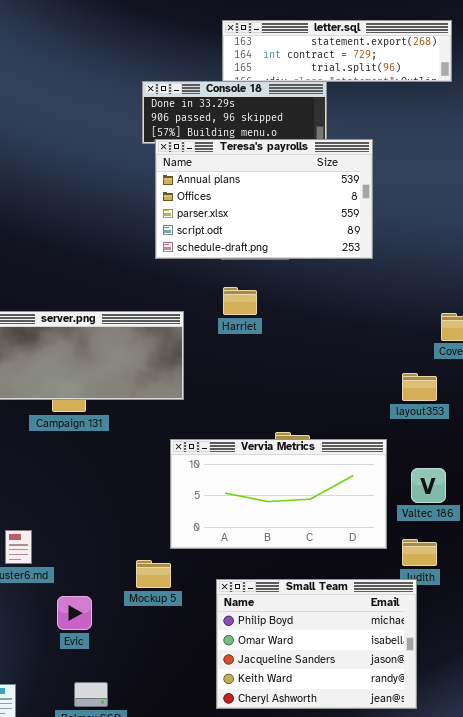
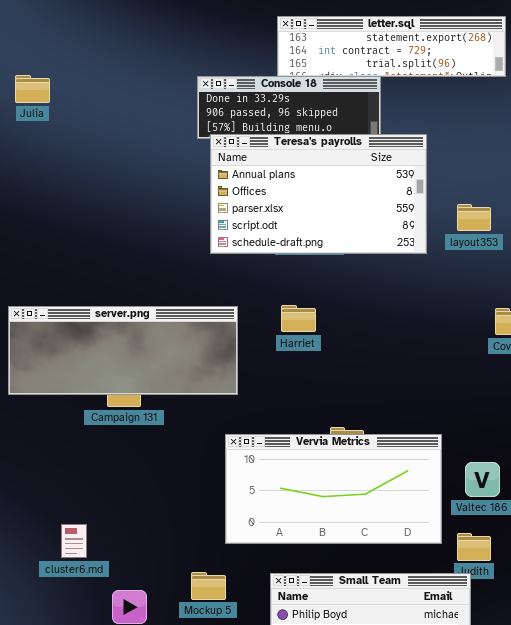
Harriet: [223,287,257,315] -> [281,305,316,332], moved
layout353: [402,373,437,401] -> [457,204,491,231], moved
Mockup 5: [136,560,171,588] -> [191,572,226,600], moved

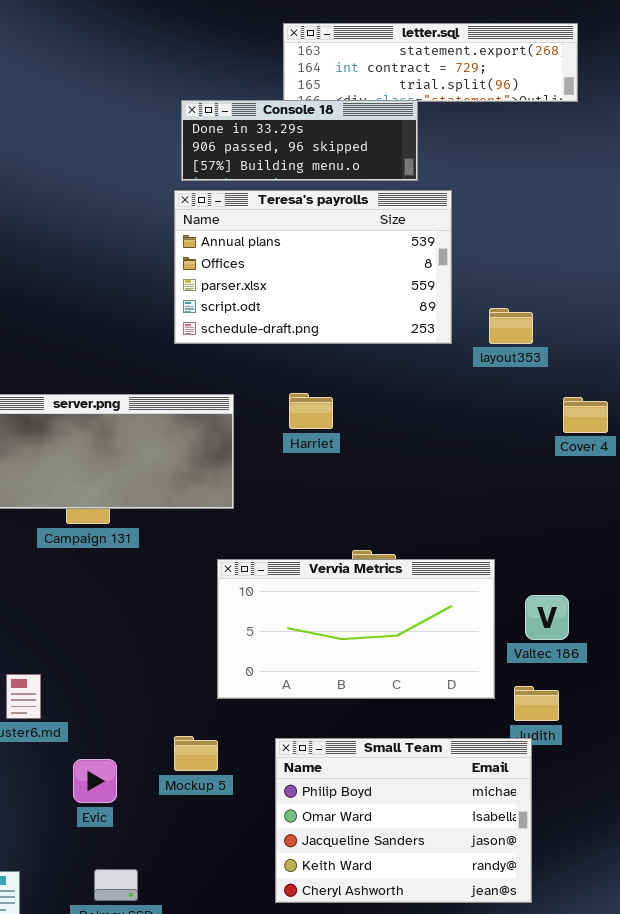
Teresa's payrolls: [210,134,427,254] -> [174,190,452,344], moved
layout353: [457,204,491,231] -> [489,308,533,344], moved

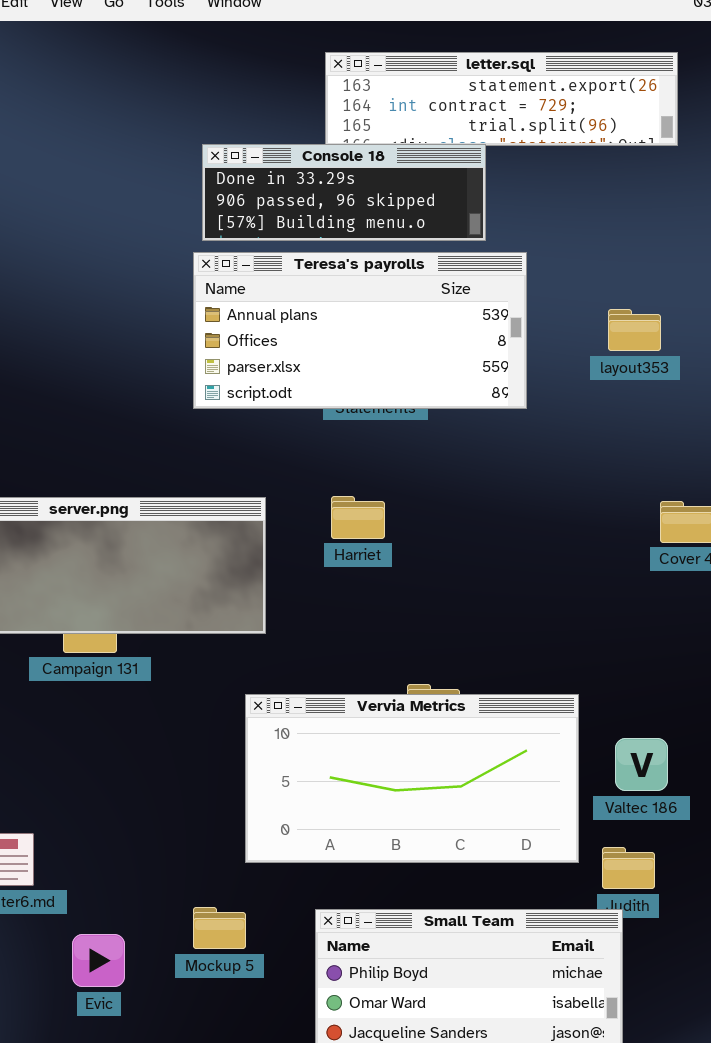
Teresa's payrolls: [174,190,452,344] -> [193,252,527,409], resized
layout353: [489,308,533,344] -> [608,309,661,351], moved

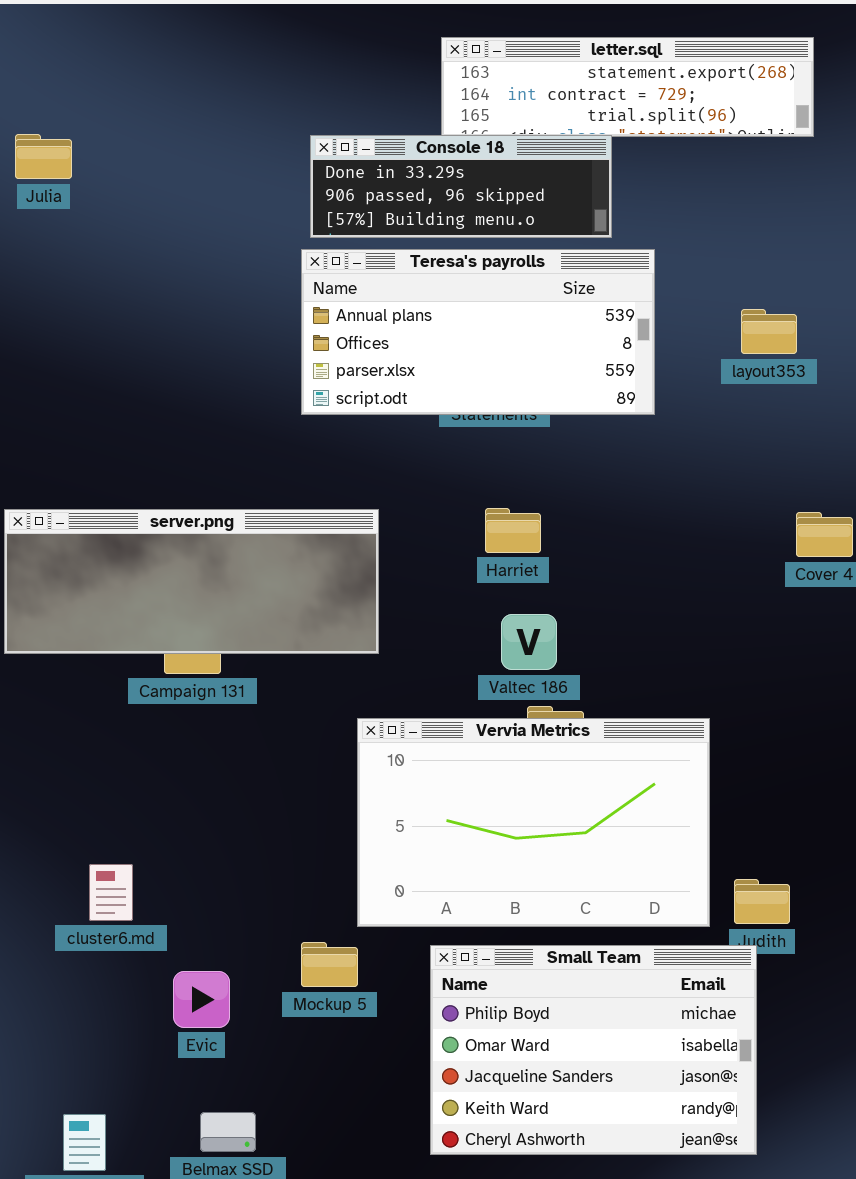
Harriet: [331,496,385,539] -> [485,508,541,553], moved
Vervia Metrics: [245,694,579,863] -> [357,718,710,927], resized
Valtec 186: [615,738,668,791] -> [501,614,557,670], moved

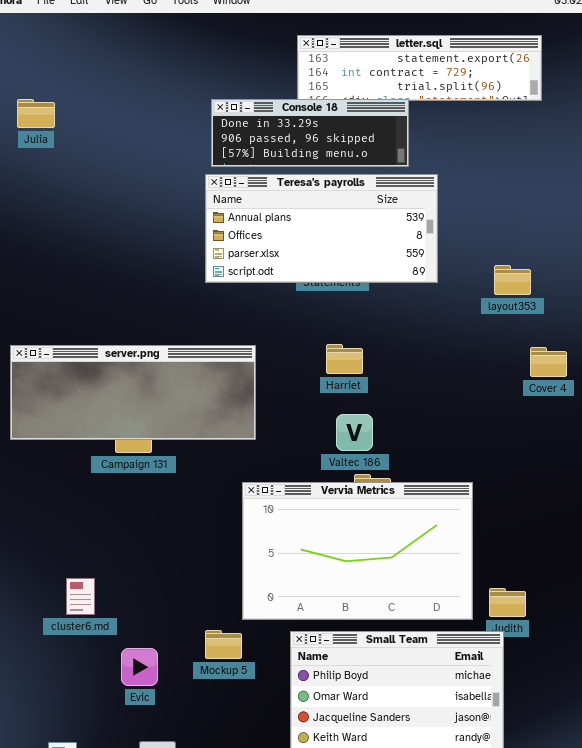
layout353: [741,309,797,354] -> [494,265,531,295], moved

